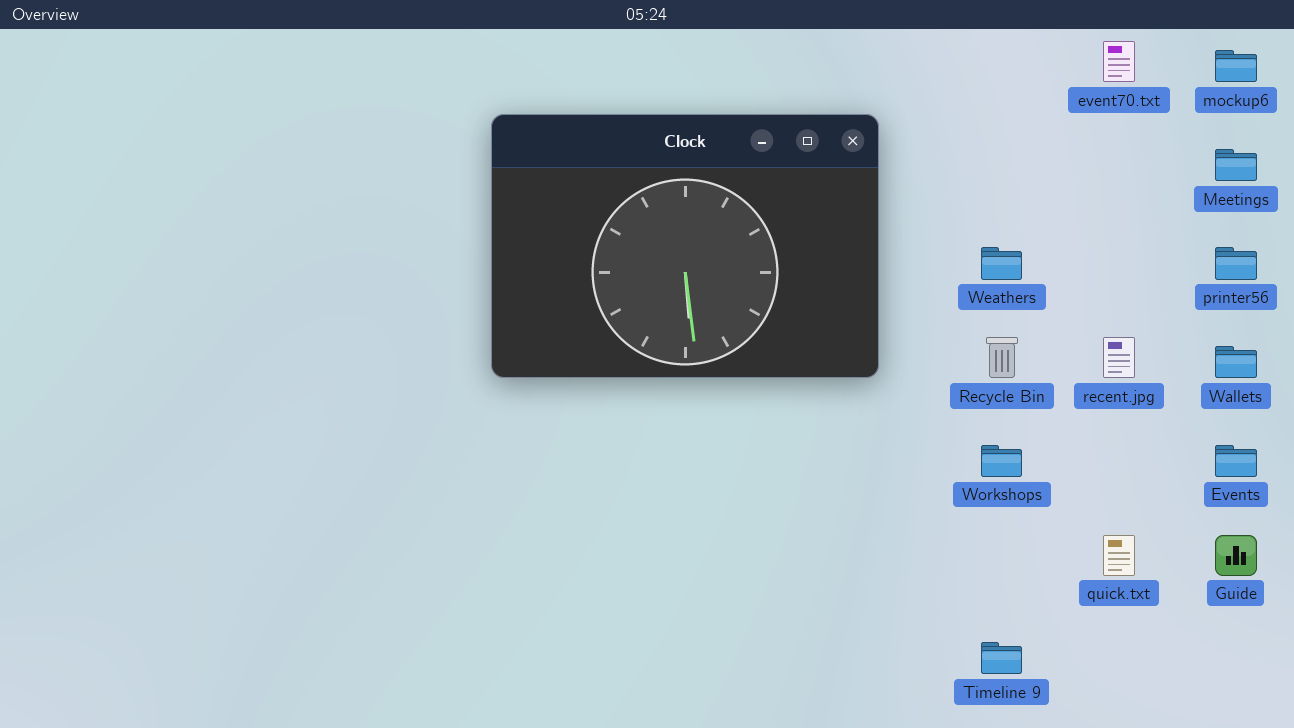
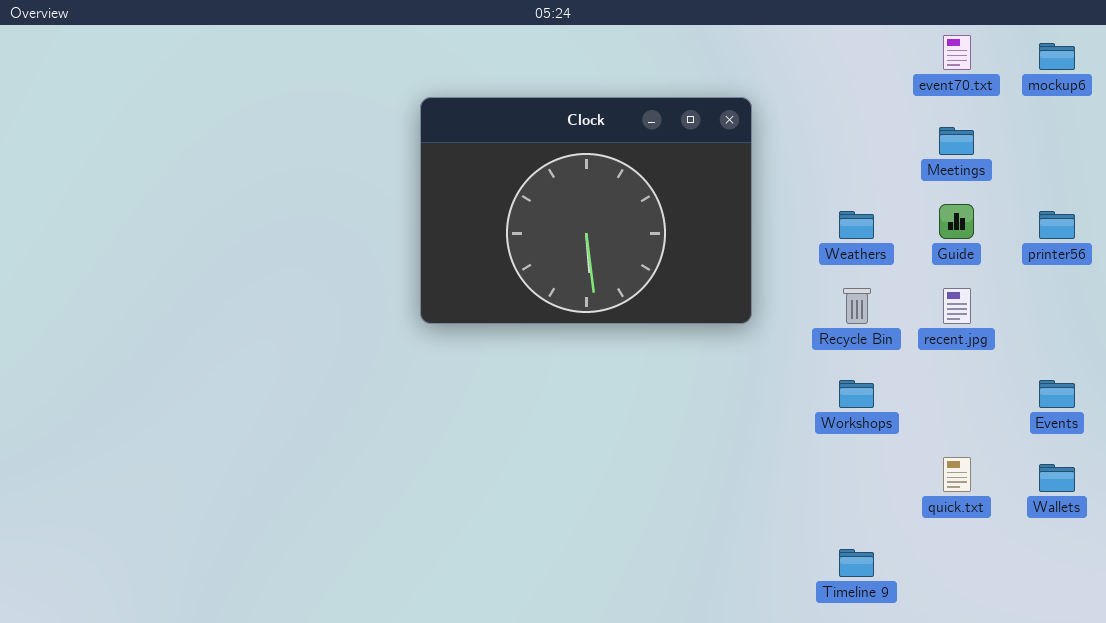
Meetings: [1215,149,1257,181] -> [939,127,974,155], moved
Wallets: [1215,346,1257,378] -> [1039,464,1075,492], moved
Guide: [1215,535,1257,576] -> [939,204,974,239], moved

